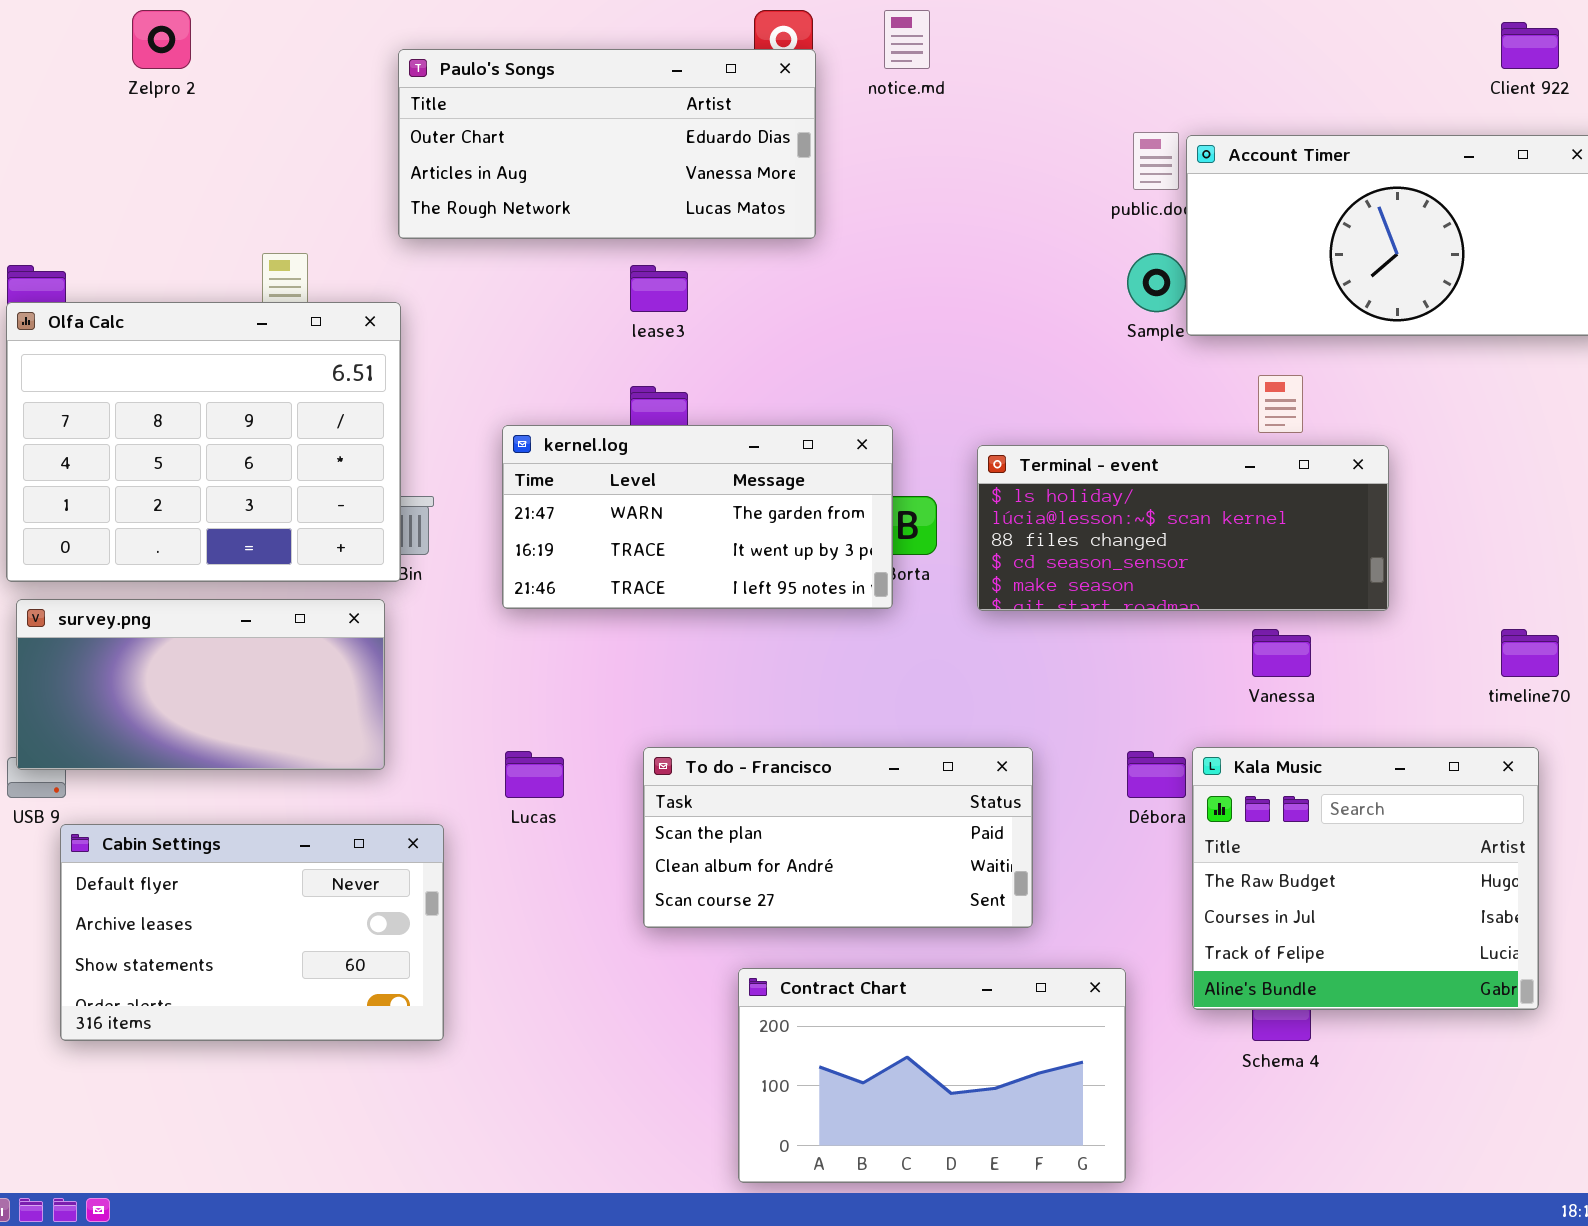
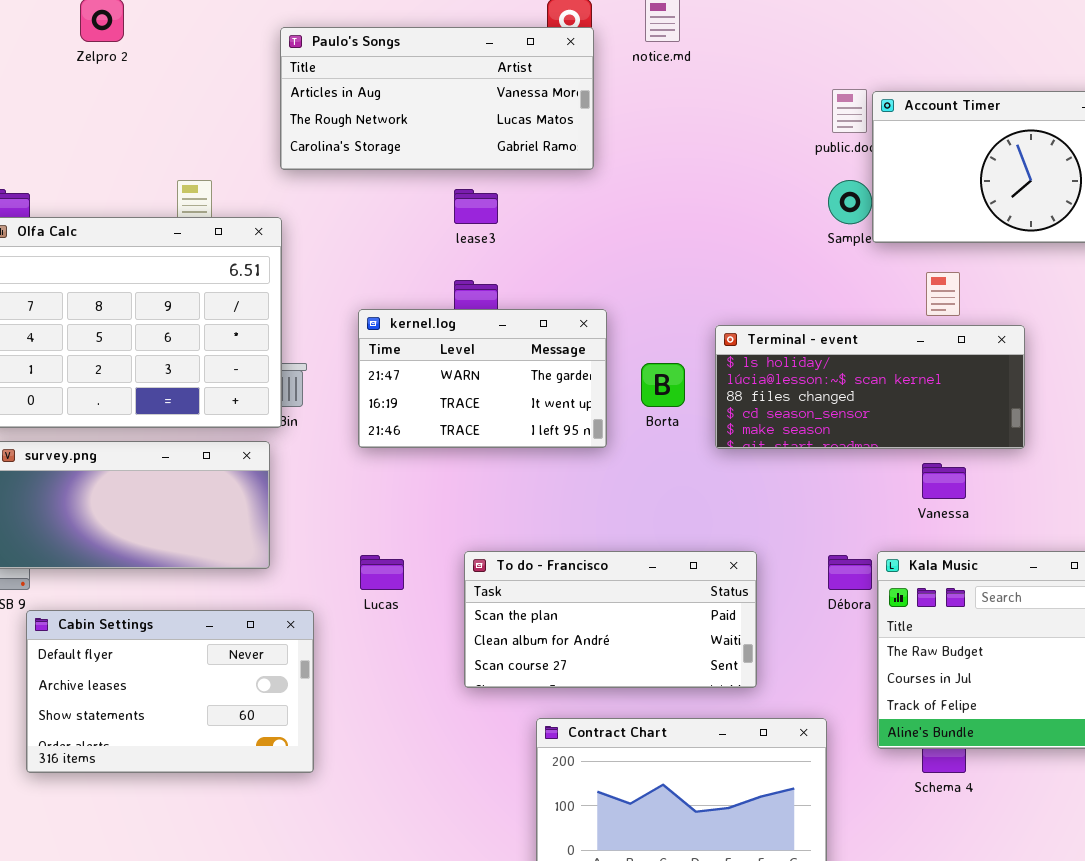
Paulo's Songs: [398,49,816,239] -> [280,27,594,170], scrolled down 1 row
kernel.log: [502,425,893,609] -> [358,309,607,448], resized

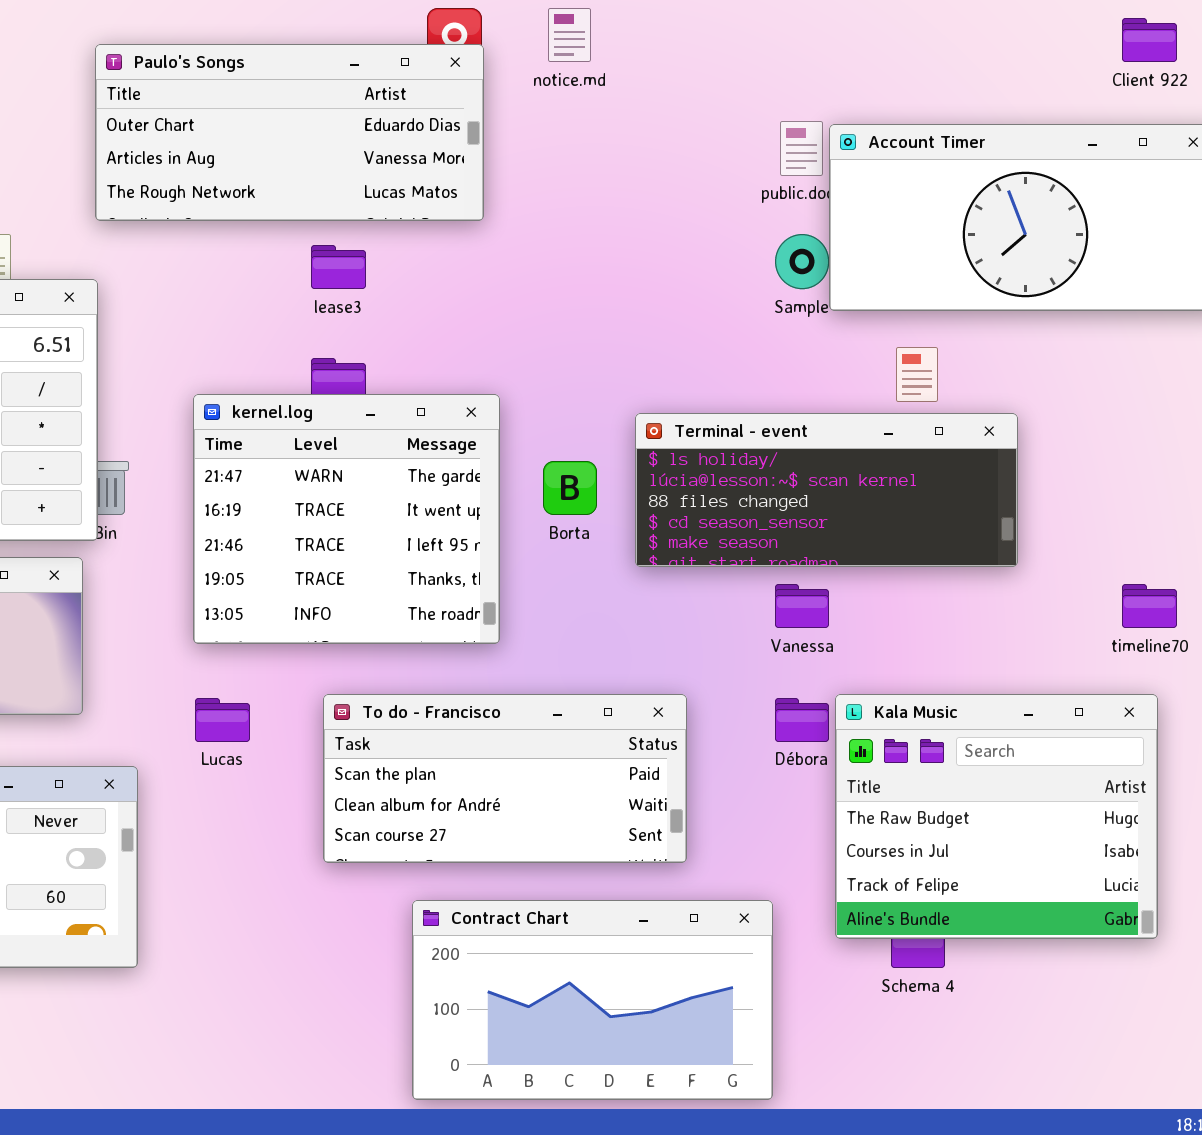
Paulo's Songs: [280,27,594,170] -> [95,44,484,221], scrolled up 1 row
kernel.log: [358,309,607,448] -> [193,394,500,644], resized
Vanessa: [922,463,966,499] -> [775,584,829,628], moved

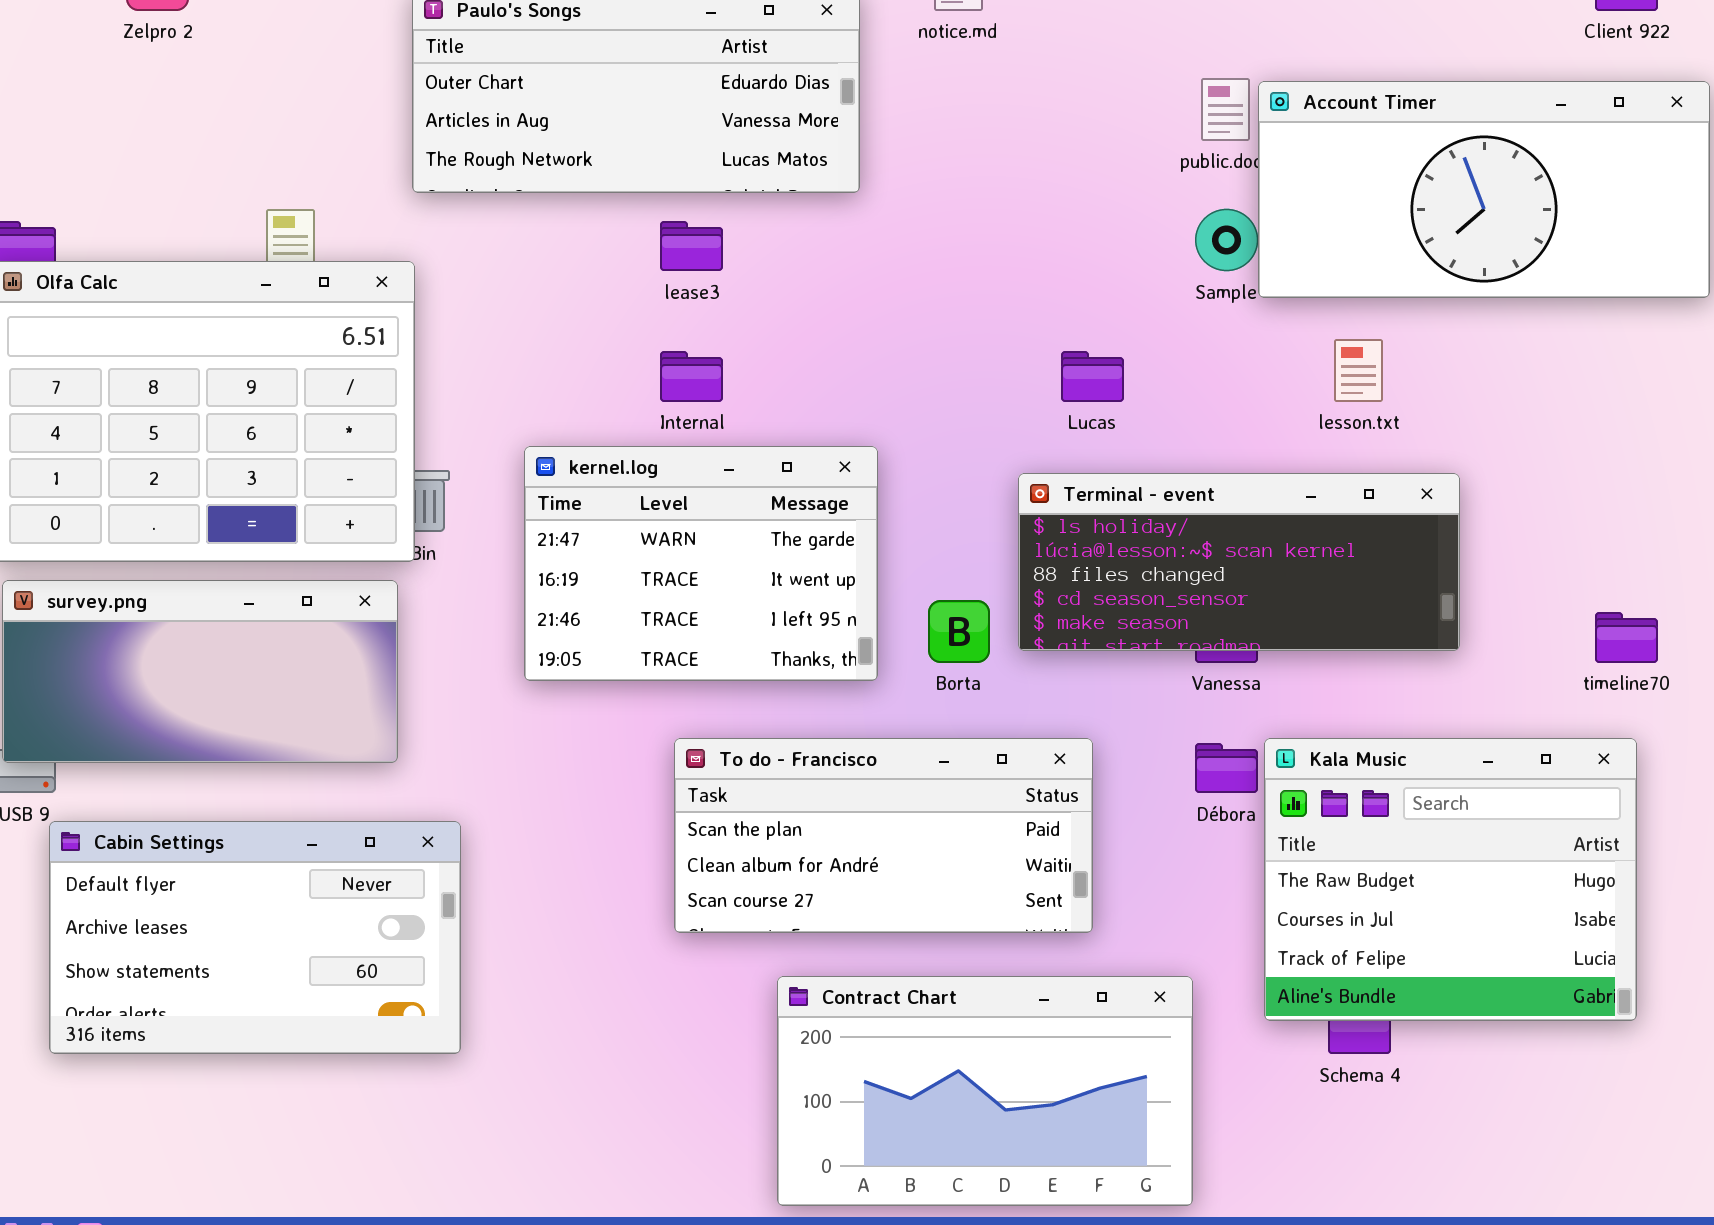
kernel.log: [193,394,500,644] -> [524,446,878,681], resized
Terminal - event: [635,413,1018,567] -> [1018,473,1460,651], moved
Borta: [543,461,597,515] -> [928,600,990,663], moved
Lucas: [195,698,250,742] -> [1061,351,1124,402], moved

